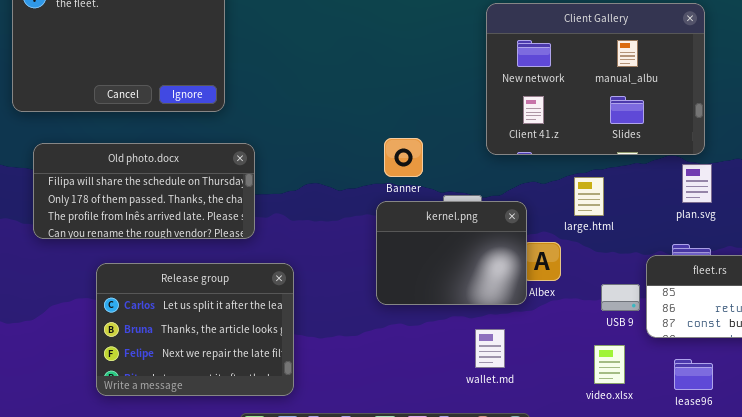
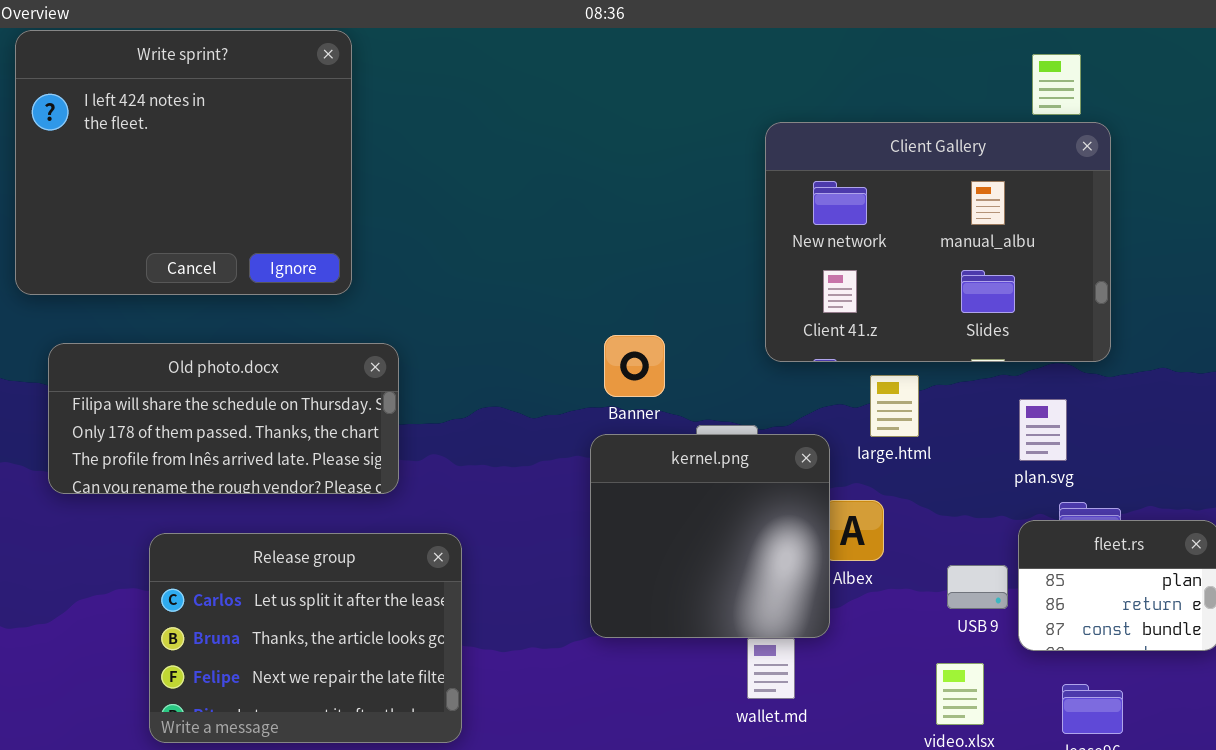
plan.svg: [682,164,712,203] -> [1019,399,1067,461], moved
large.html: [574,177,604,216] -> [870,375,919,437], moved
kernel.png: [376,201,527,305] -> [590,434,830,638], resized

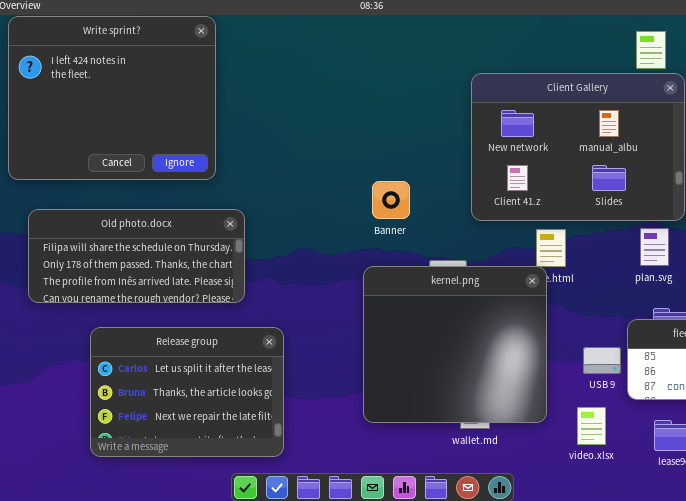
Banner: [604,335,665,397] -> [372,181,410,219], moved
plan.svg: [1019,399,1067,461] -> [640,228,669,266], moved
kernel.png: [590,434,830,638] -> [363,266,547,423], resized

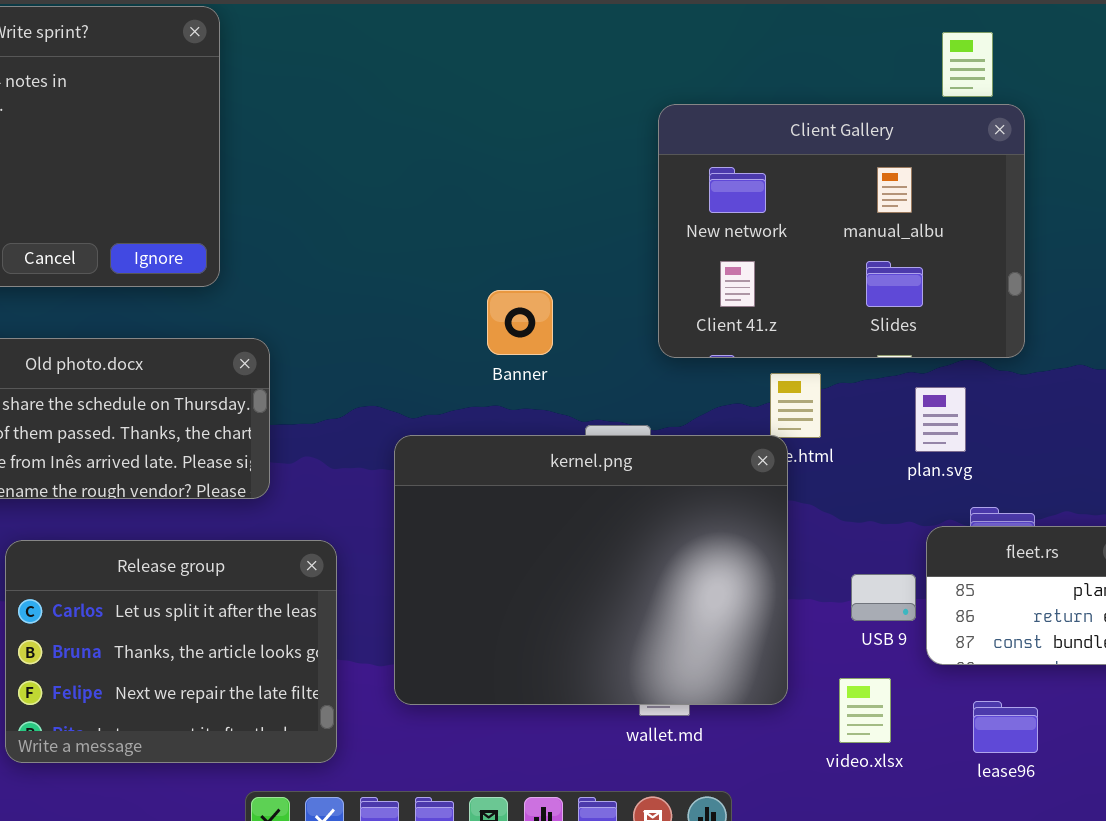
plan.svg: [640,228,669,266] -> [915,387,966,452], moved
kernel.png: [363,266,547,423] -> [394,435,788,705], resized

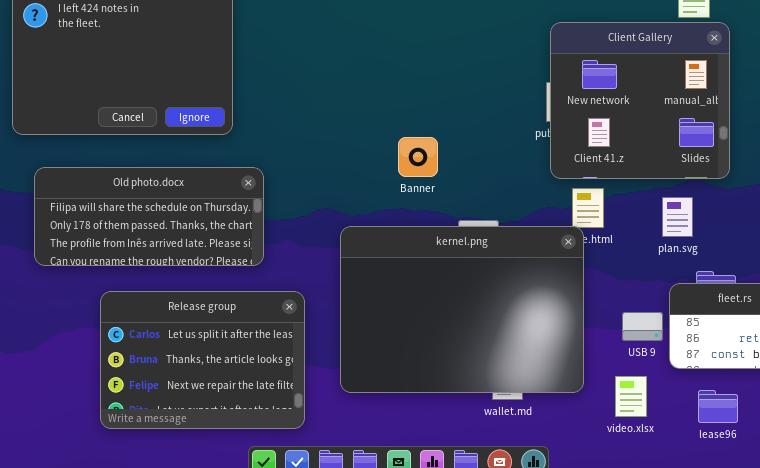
Client Gallery: [658,104,1025,358] -> [550,22,730,179], resized

